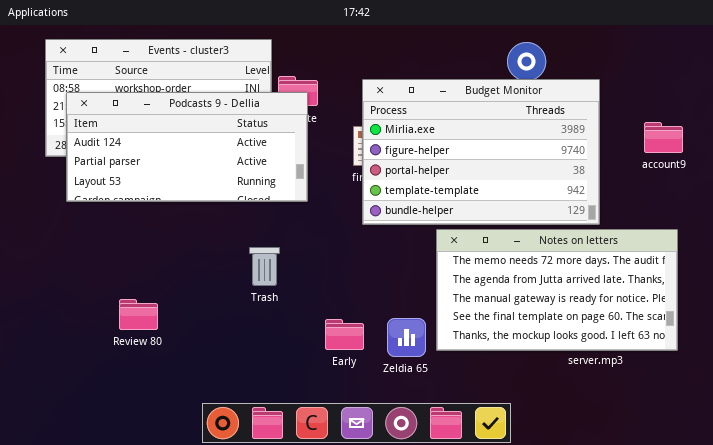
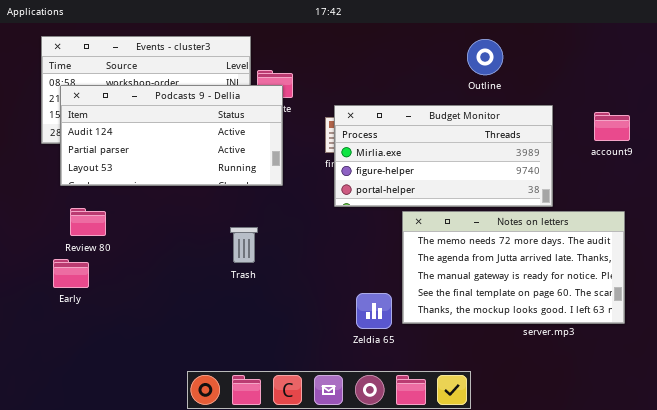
Budget Monitor: [362,79,600,225] -> [334,105,553,207], resized
Review 80: [119,299,158,330] -> [70,208,106,236], moved
Early: [325,319,364,350] -> [53,259,89,288], moved

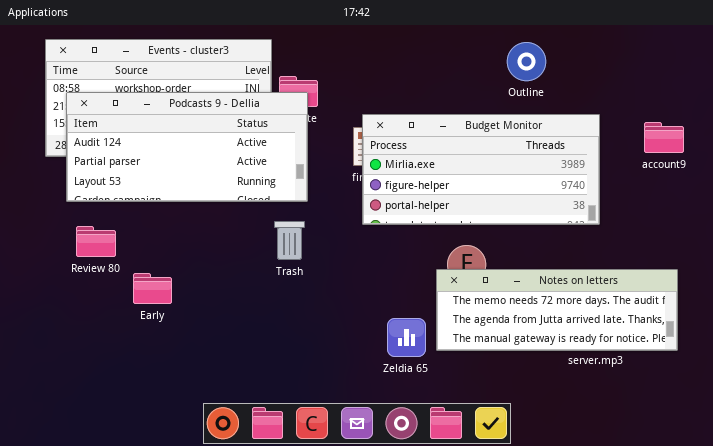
Notes on letters: [402,211,625,324] -> [436,269,678,351], resized
Trash: [230,227,258,263] -> [274,221,305,260], moved
Early: [53,259,89,288] -> [133,273,172,304], moved

